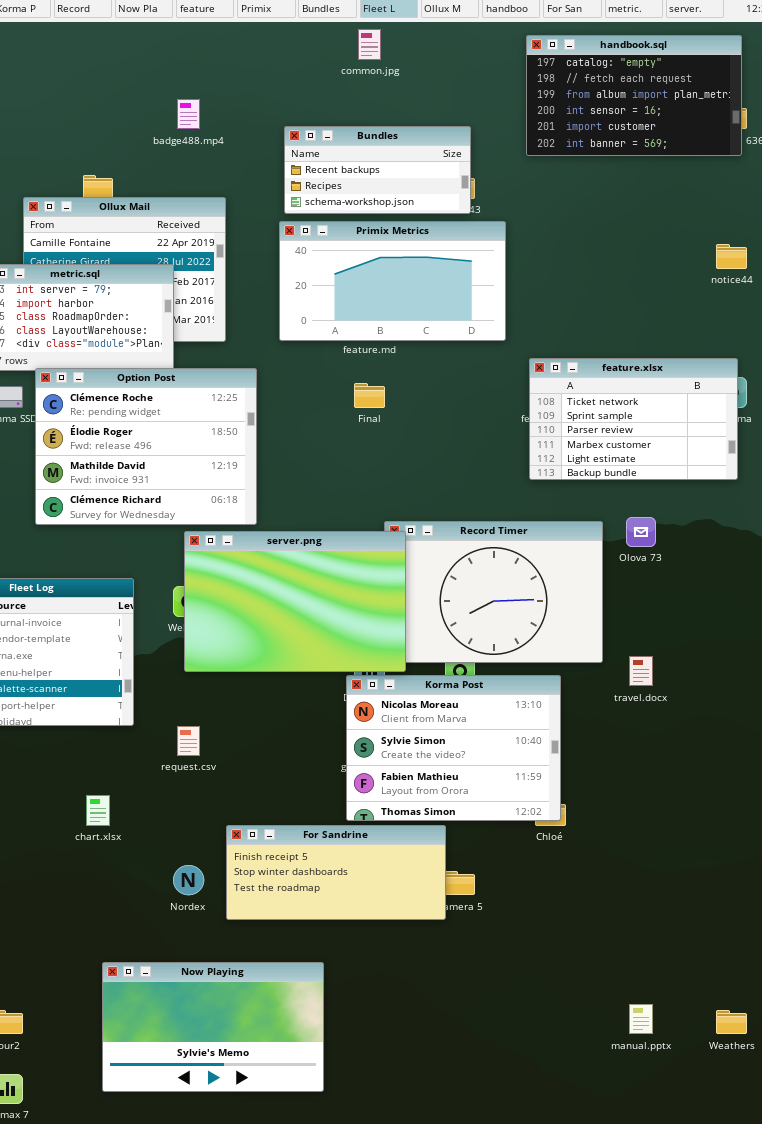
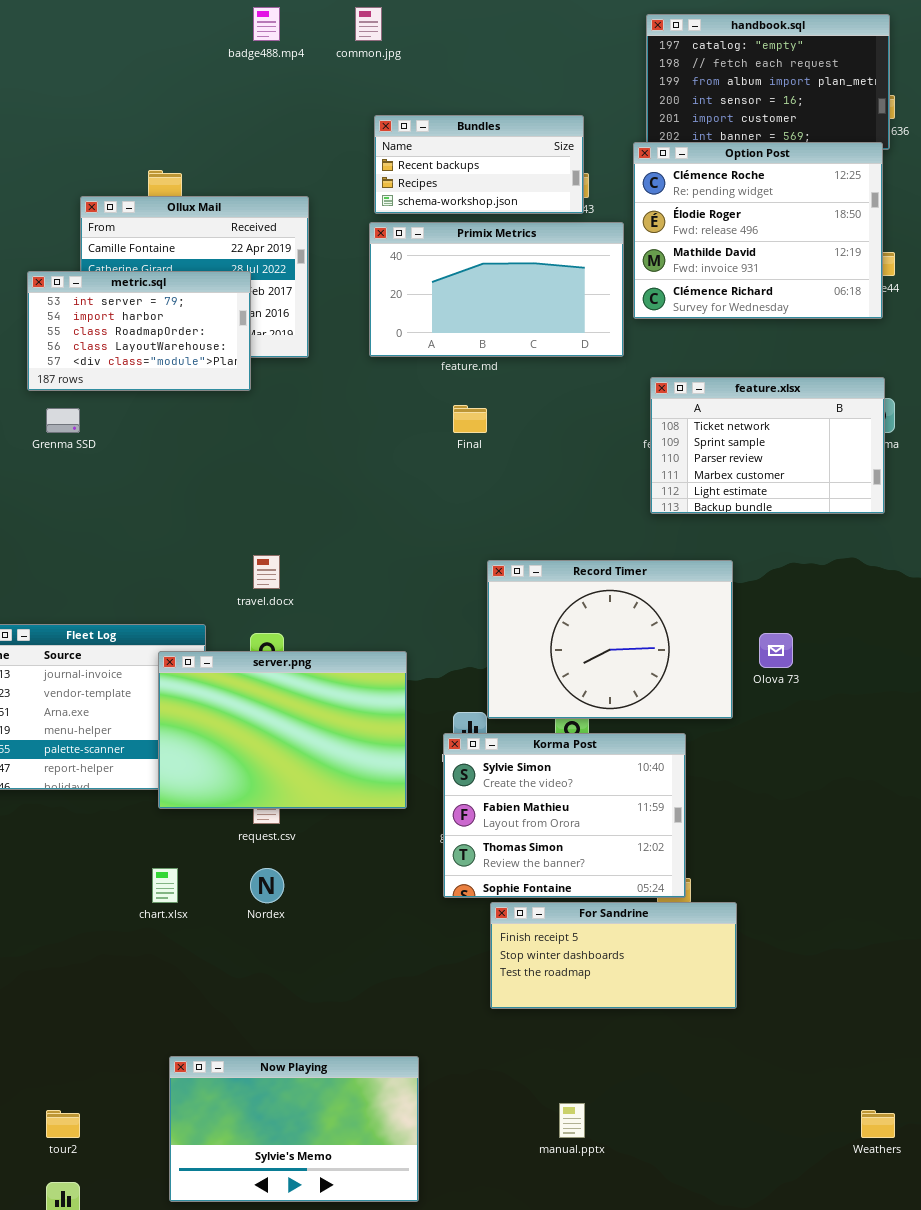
common.jpg: [358,29,381,60] -> [355,7,382,41], moved
badge488.mp4: [177,99,200,129] -> [253,7,280,41], moved
Option Post: [35,368,257,525] -> [633,142,883,319], moved
Olova 73: [626,517,656,547] -> [759,633,793,668], moved
server.png: [184,531,406,672] -> [158,651,407,809], moved
travel.docx: [629,656,653,686] -> [253,555,280,589], moved
Korma Post: [346,675,561,821] -> [443,733,686,898], scrolled down 1 row
For Sandrine: [226,825,446,920] -> [490,902,737,1009], moved
Nordex: [173,865,204,895] -> [250,868,284,903], moved
manual.pptx: [629,1004,653,1034] -> [559,1103,585,1138], moved

